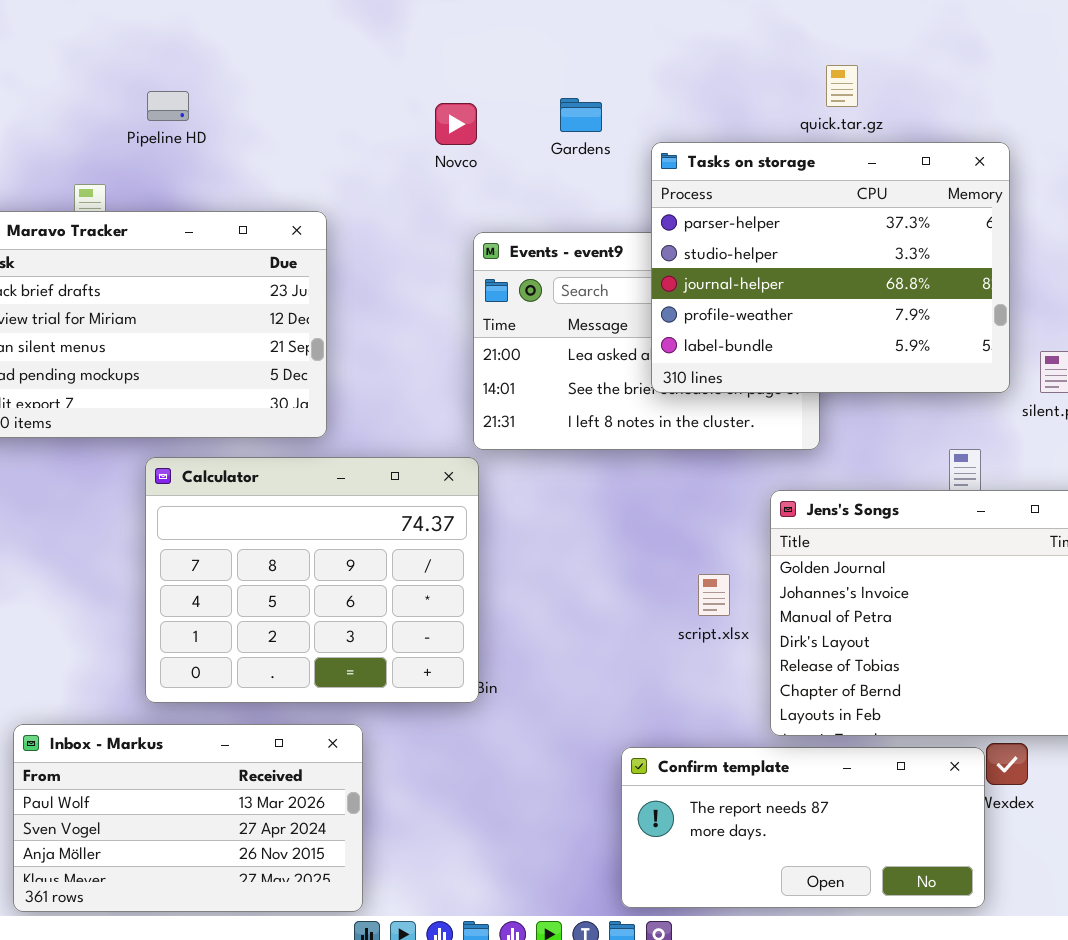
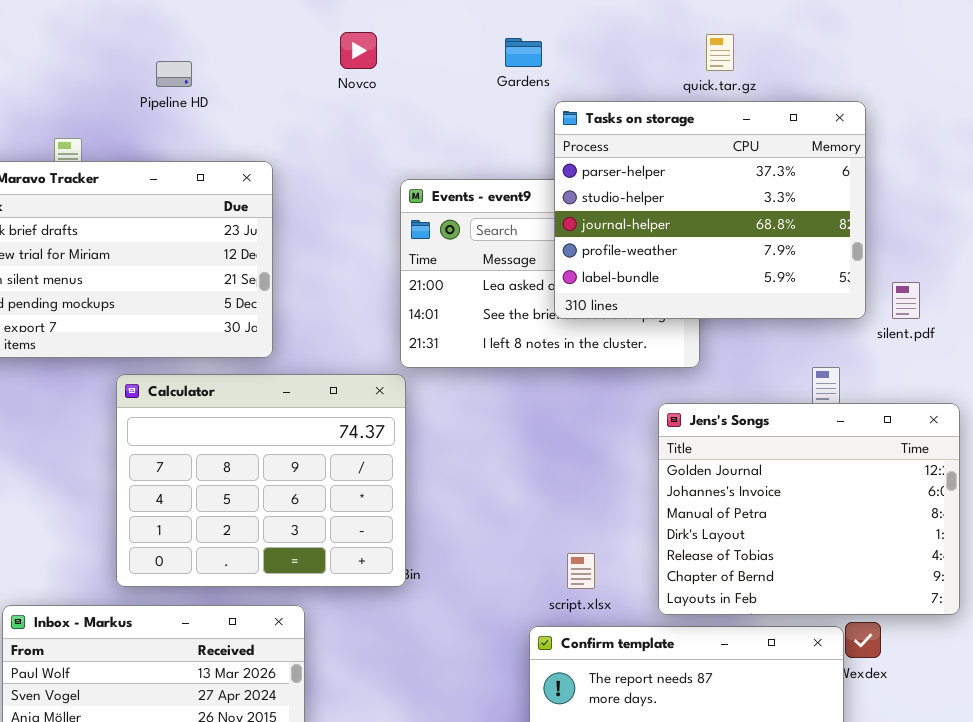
Pipeline HD: [147,91,189,121] -> [156,61,192,87], moved
Gardens: [560,98,602,132] -> [505,38,542,67], moved
Novco: [435,103,477,145] -> [340,32,377,69], moved
script.xlsx: [698,574,730,616] -> [567,553,595,589], moved

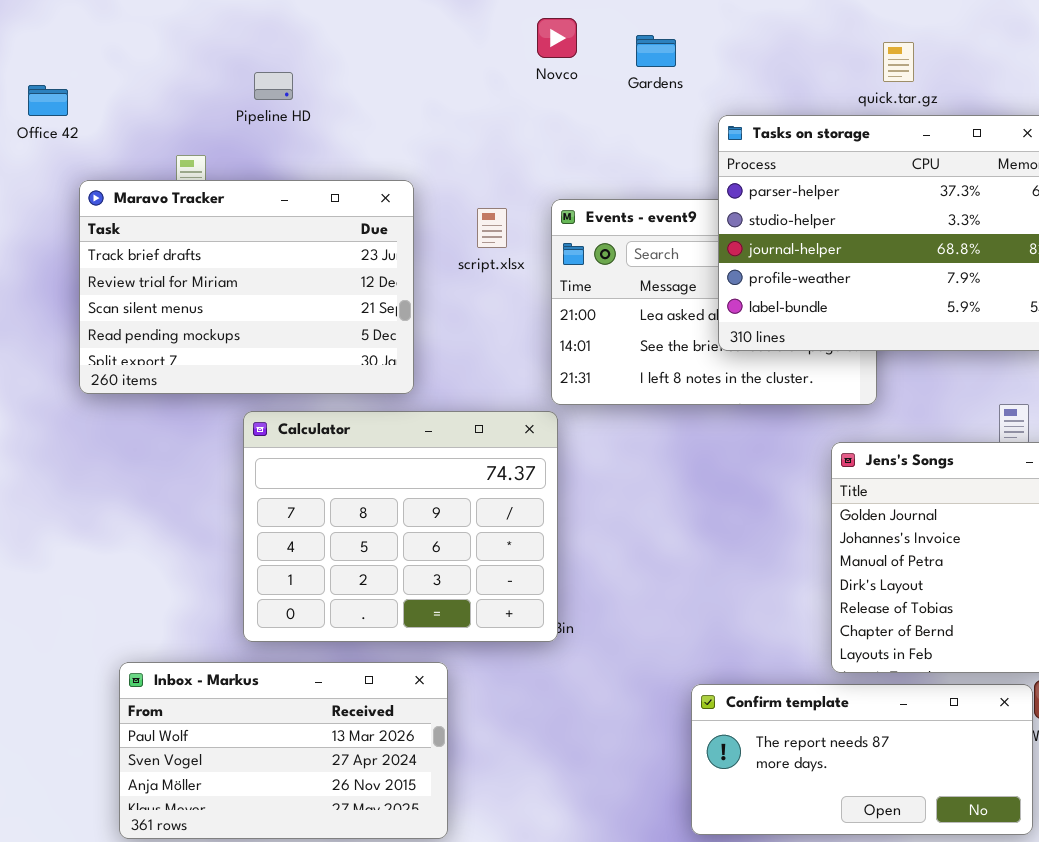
Novco: [340,32,377,69] -> [537,18,577,58], moved
Gardens: [505,38,542,67] -> [636,35,676,67], moved
Pipeline HD: [156,61,192,87] -> [254,72,293,100], moved
script.xlsx: [567,553,595,589] -> [477,208,507,248], moved

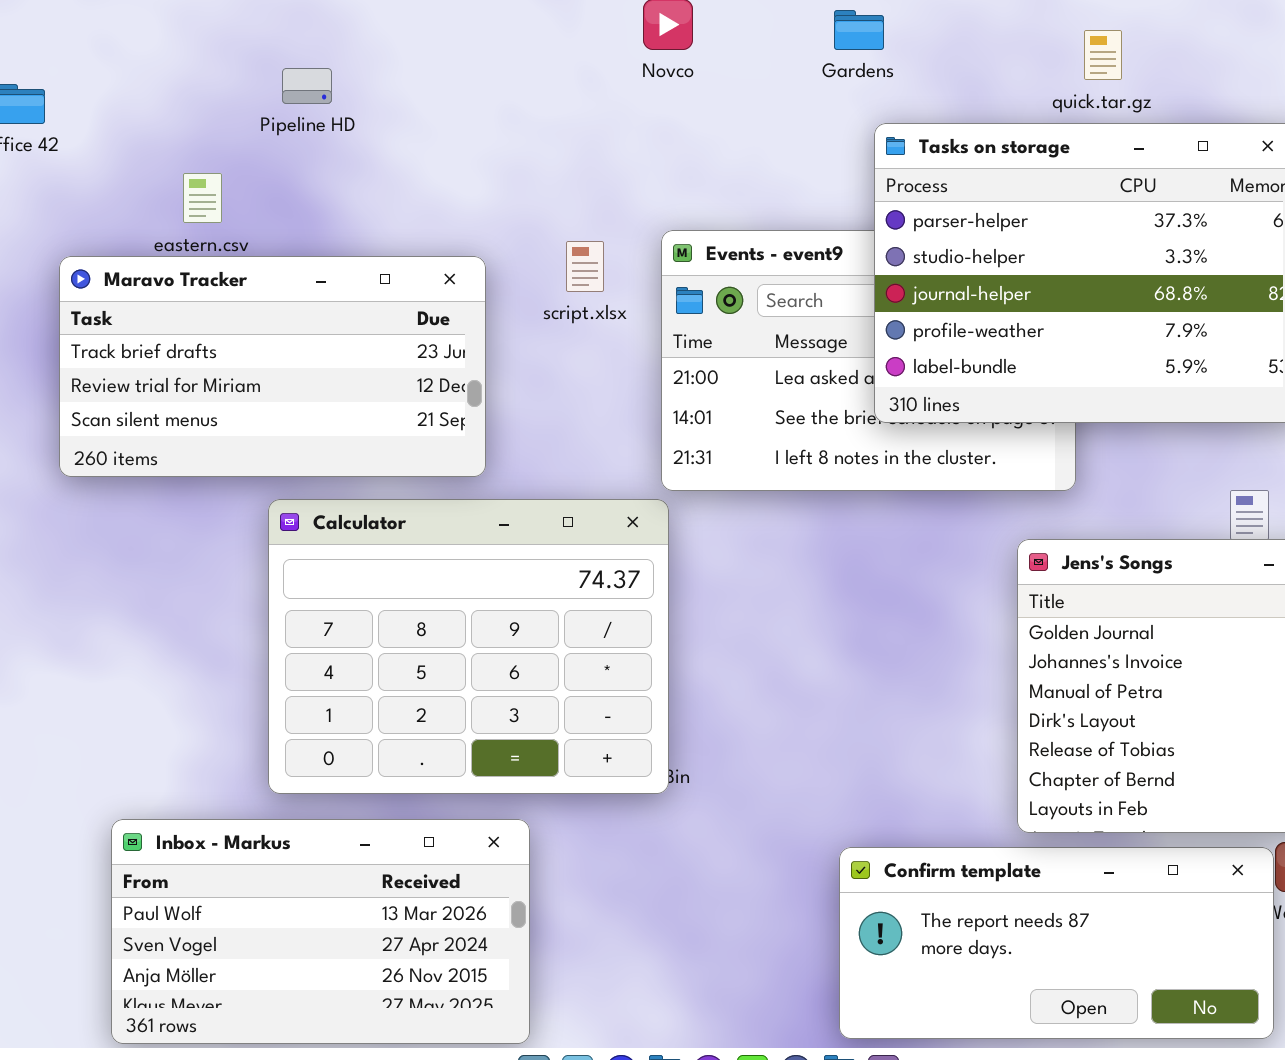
Gardens: [636,35,676,67] -> [834,10,884,50], moved
Maravo Tracker: [79,180,414,394] -> [59,256,486,477], resized

